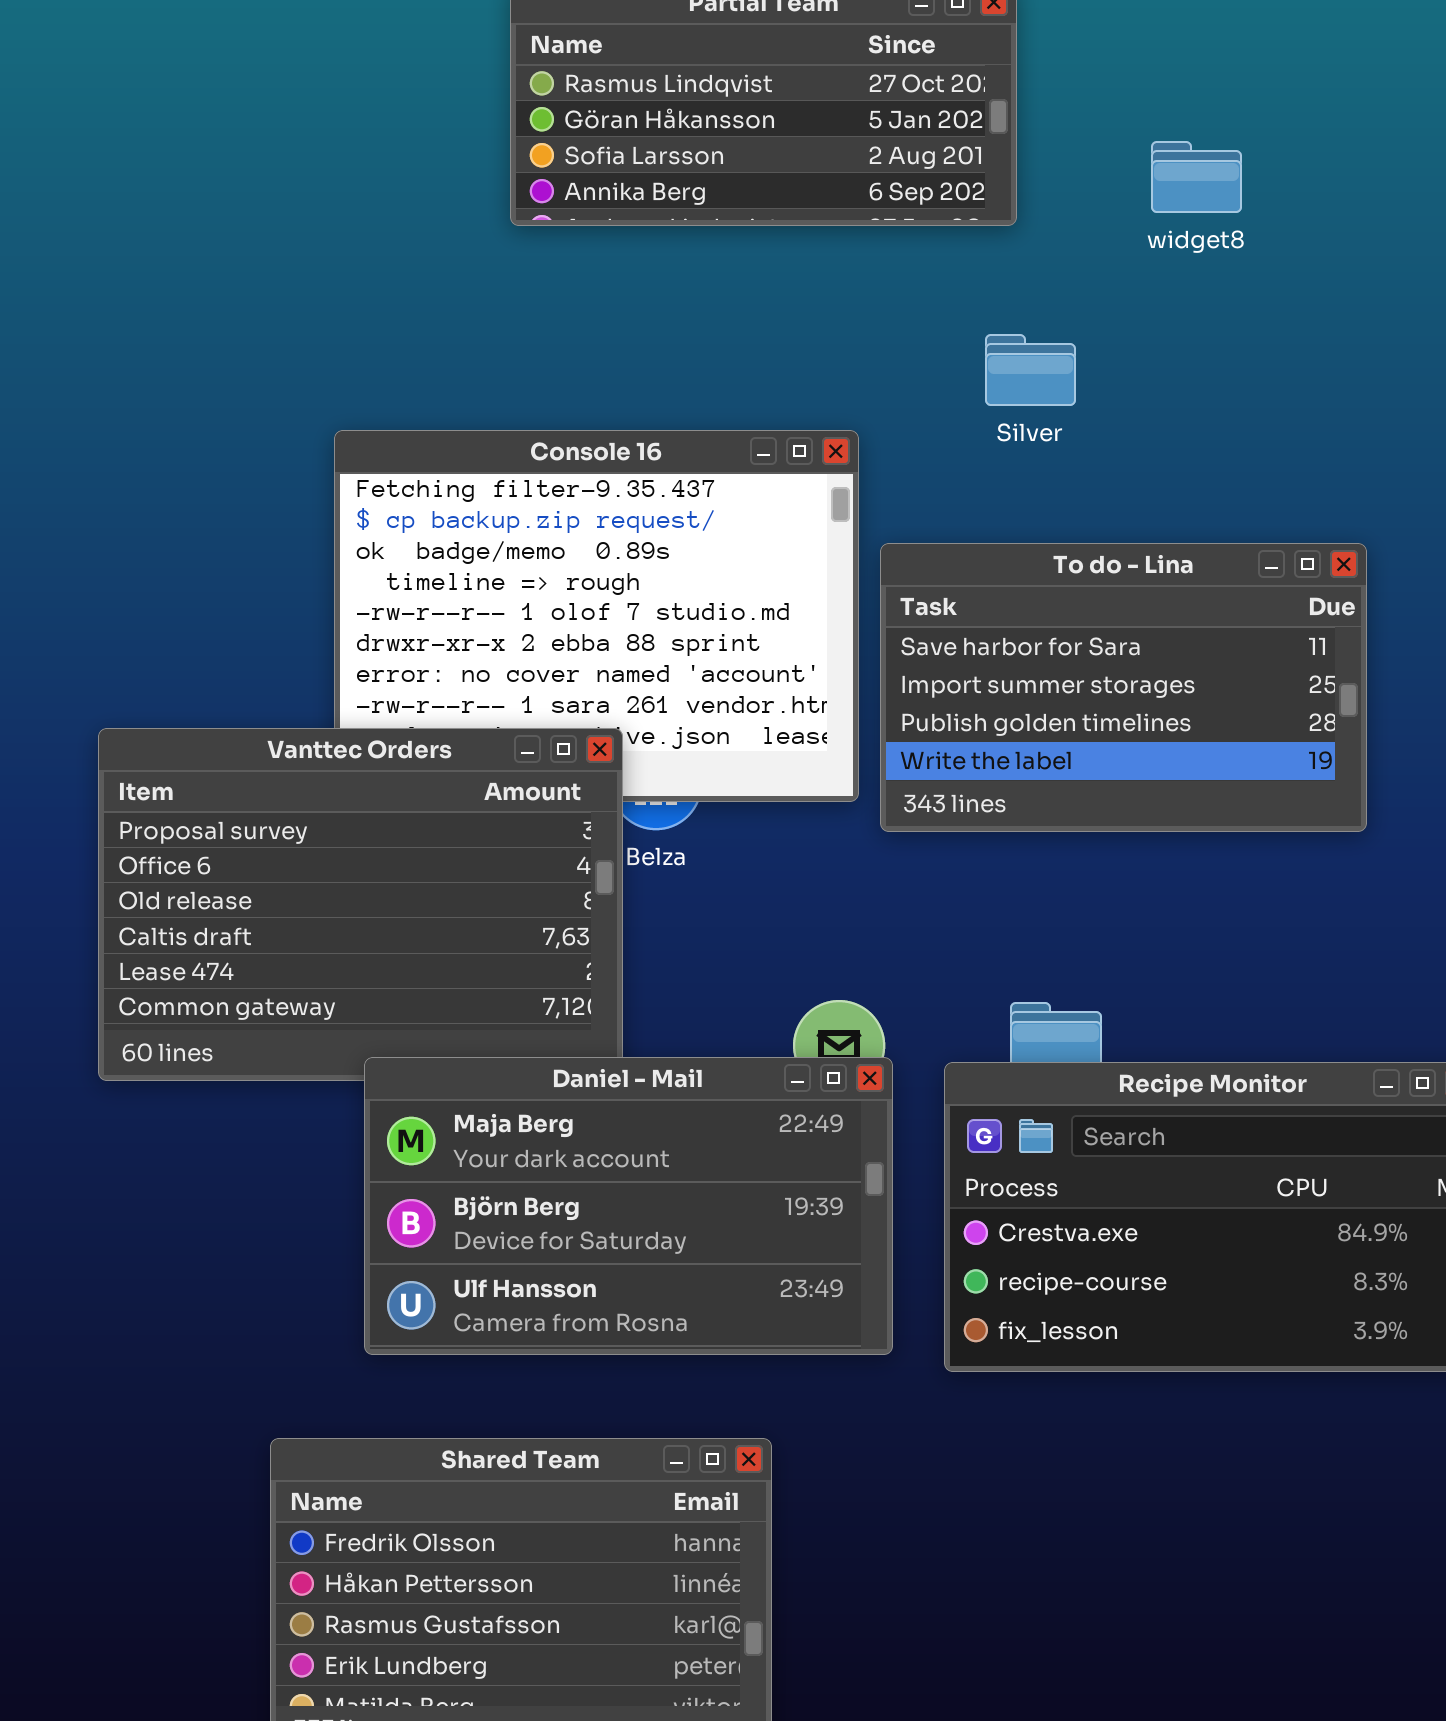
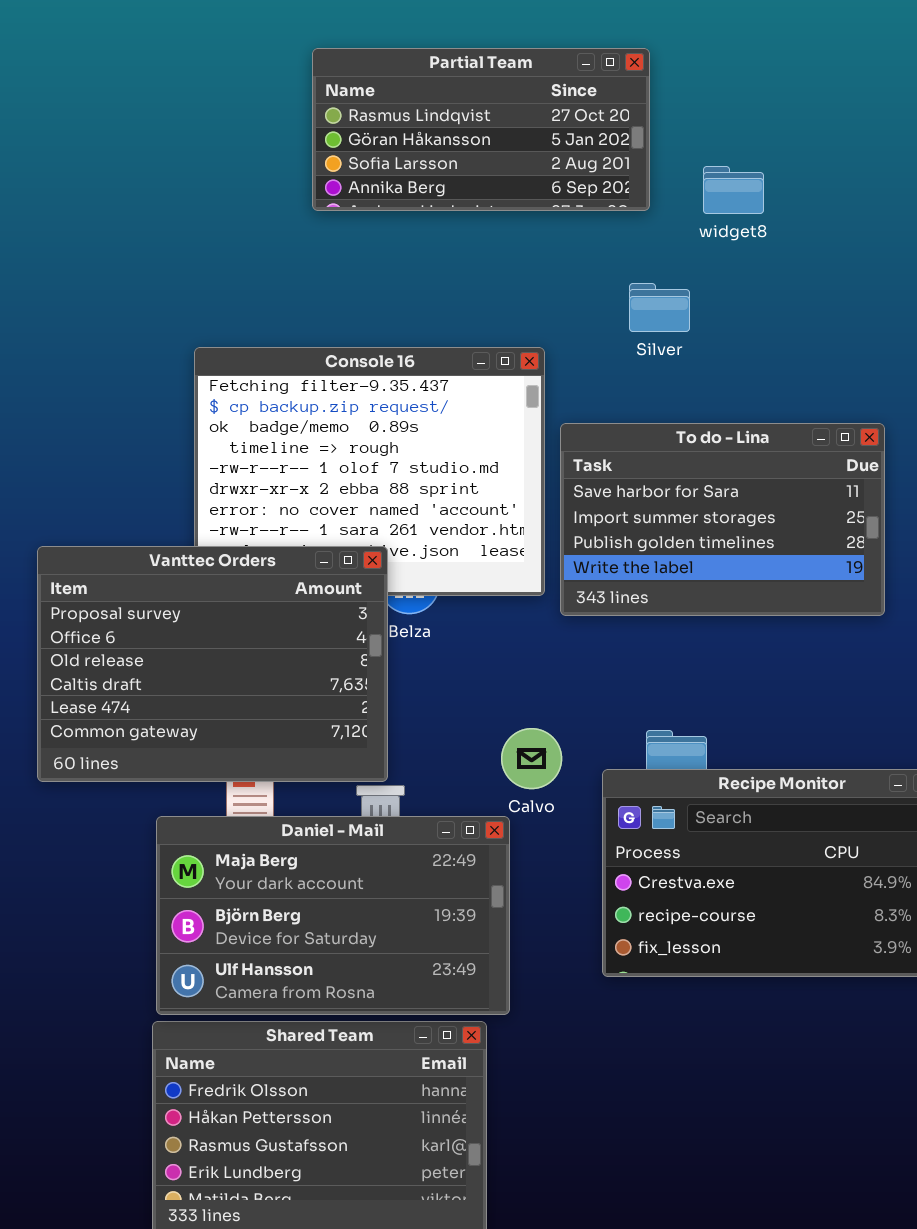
widget8: [1151,141,1242,213] -> [703,166,764,214], moved
Daniel - Mail: [364,1057,893,1355] -> [156,816,510,1015], moved

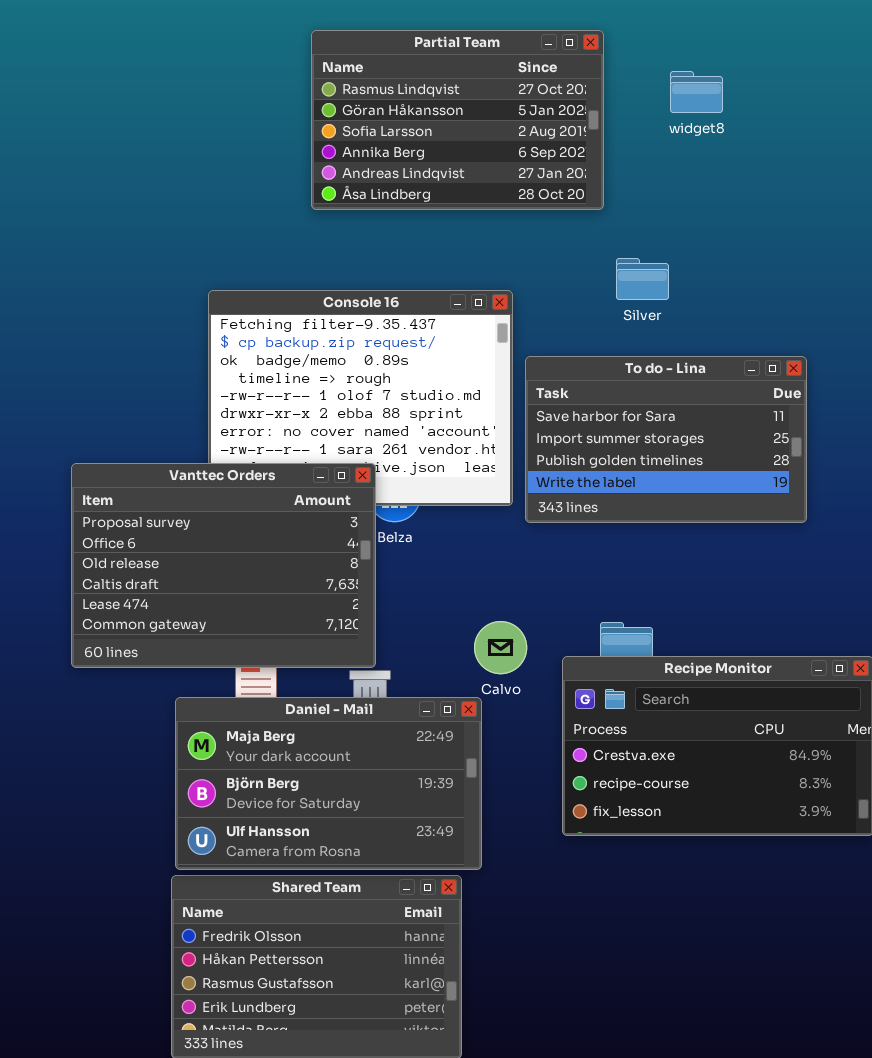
Partial Team: [312,48,650,211] -> [311,30,604,210], resized
widget8: [703,166,764,214] -> [670,71,723,113], moved
Silver: [629,283,690,332] -> [616,258,669,300], moved

